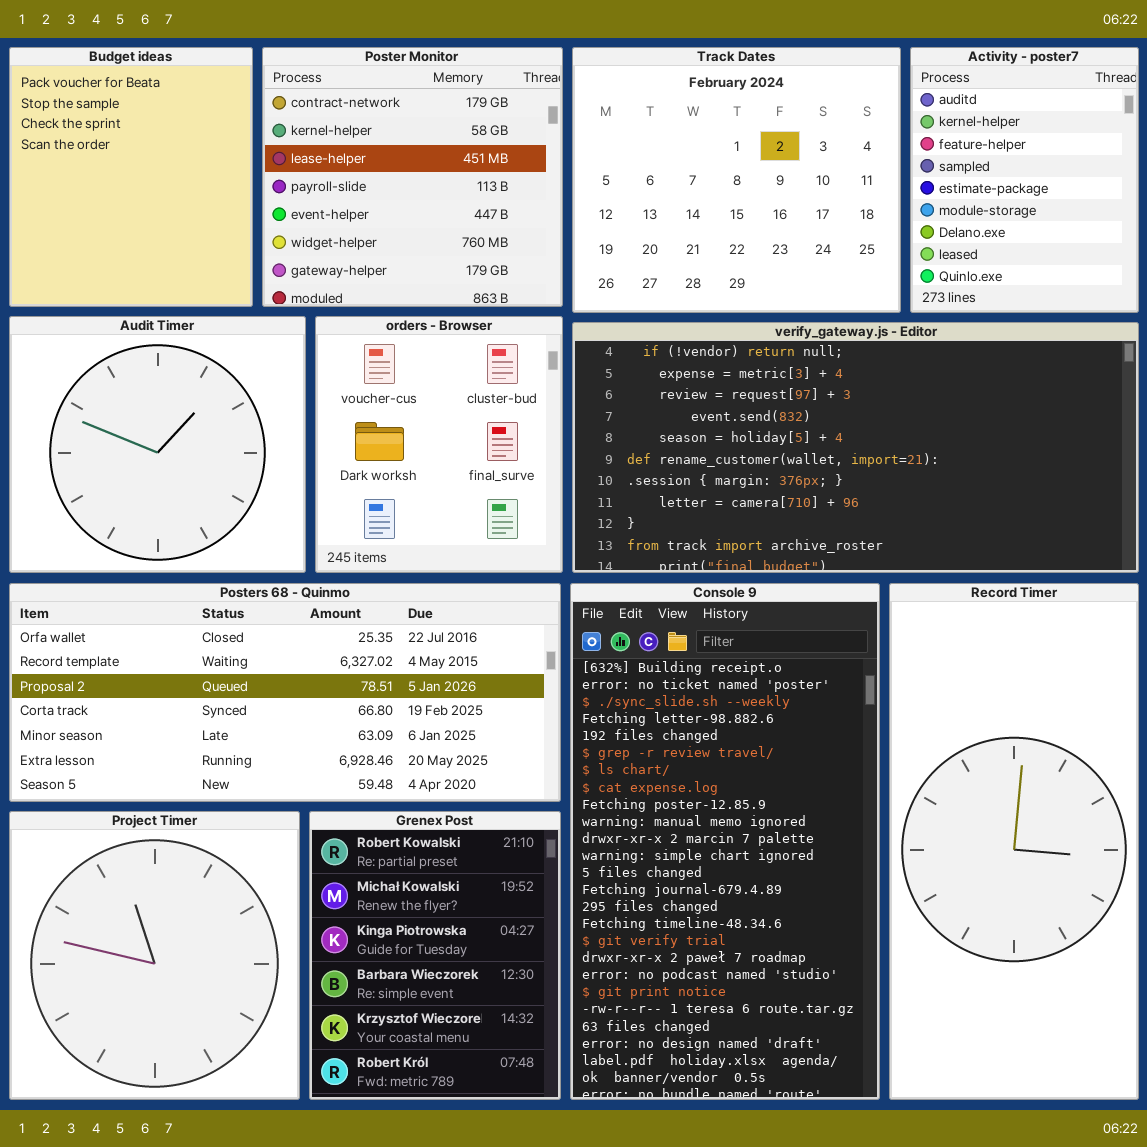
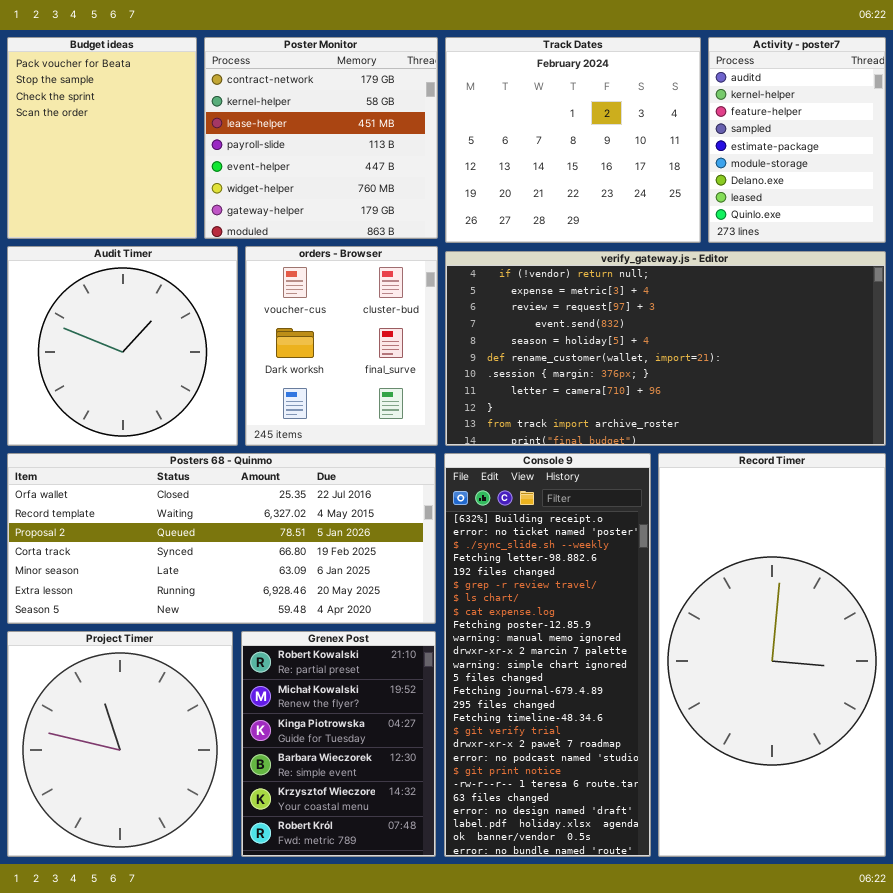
Console 9: [570,583,880,1100] -> [444,453,651,857], resized
Record Timer: [889,583,1139,1100] -> [658,453,886,857], resized

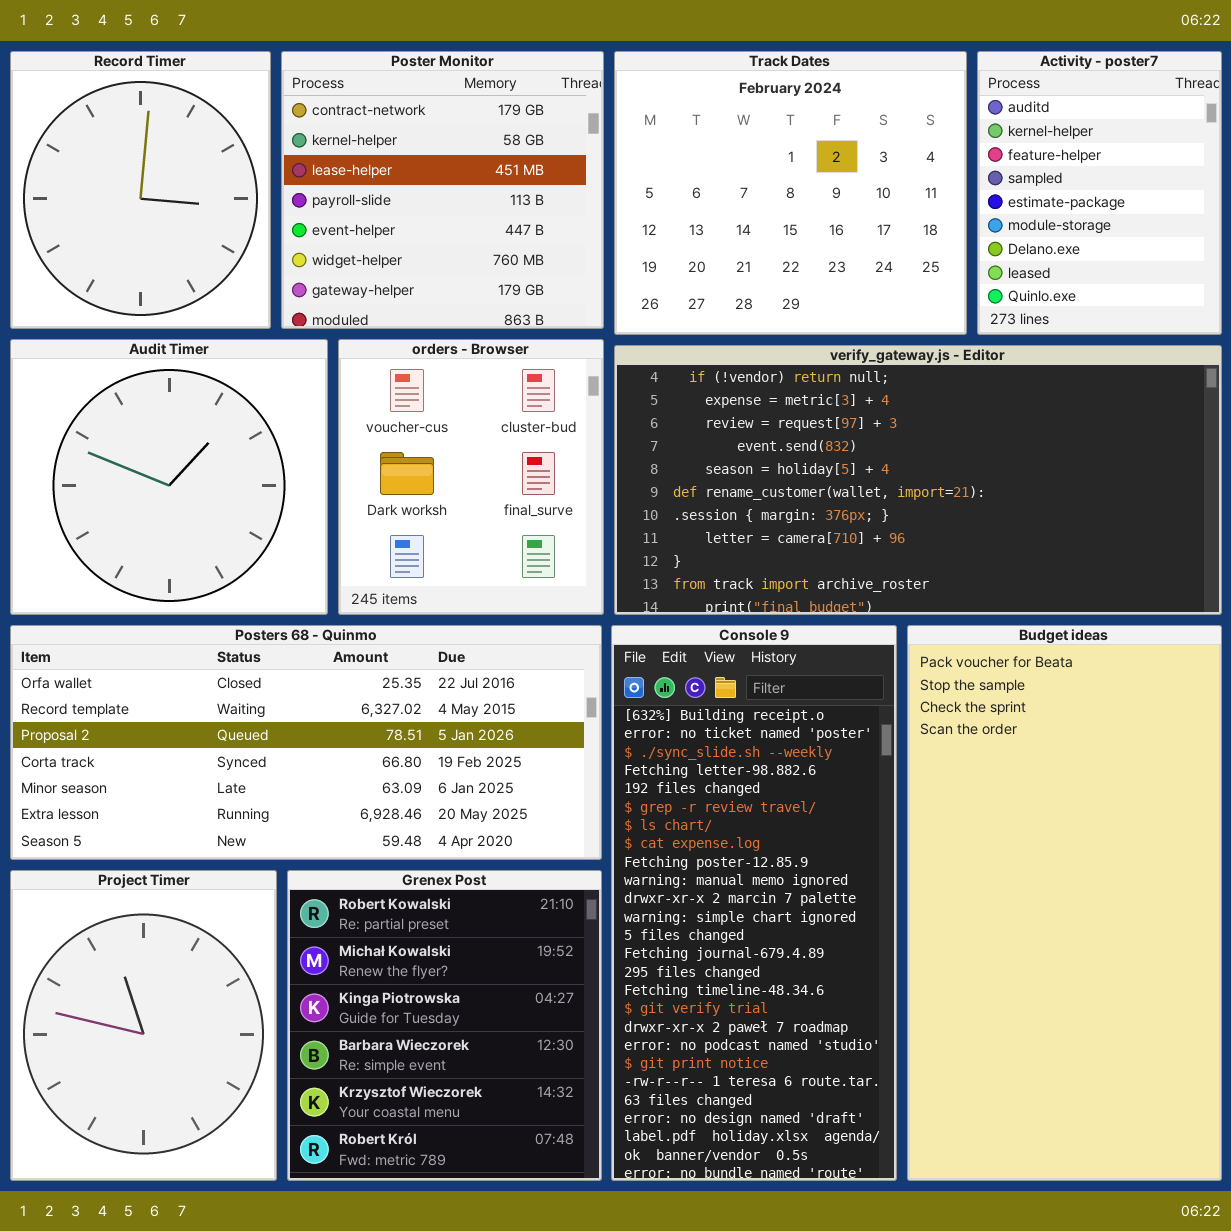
Budget ideas: [7,37,197,239] -> [907,625,1222,1181], moved, resized
Record Timer: [658,453,886,857] -> [10,51,271,329], moved, resized
Project Timer: [7,631,233,857] -> [10,870,277,1181], resized
Grenex Post: [241,631,436,857] -> [287,870,602,1181], resized

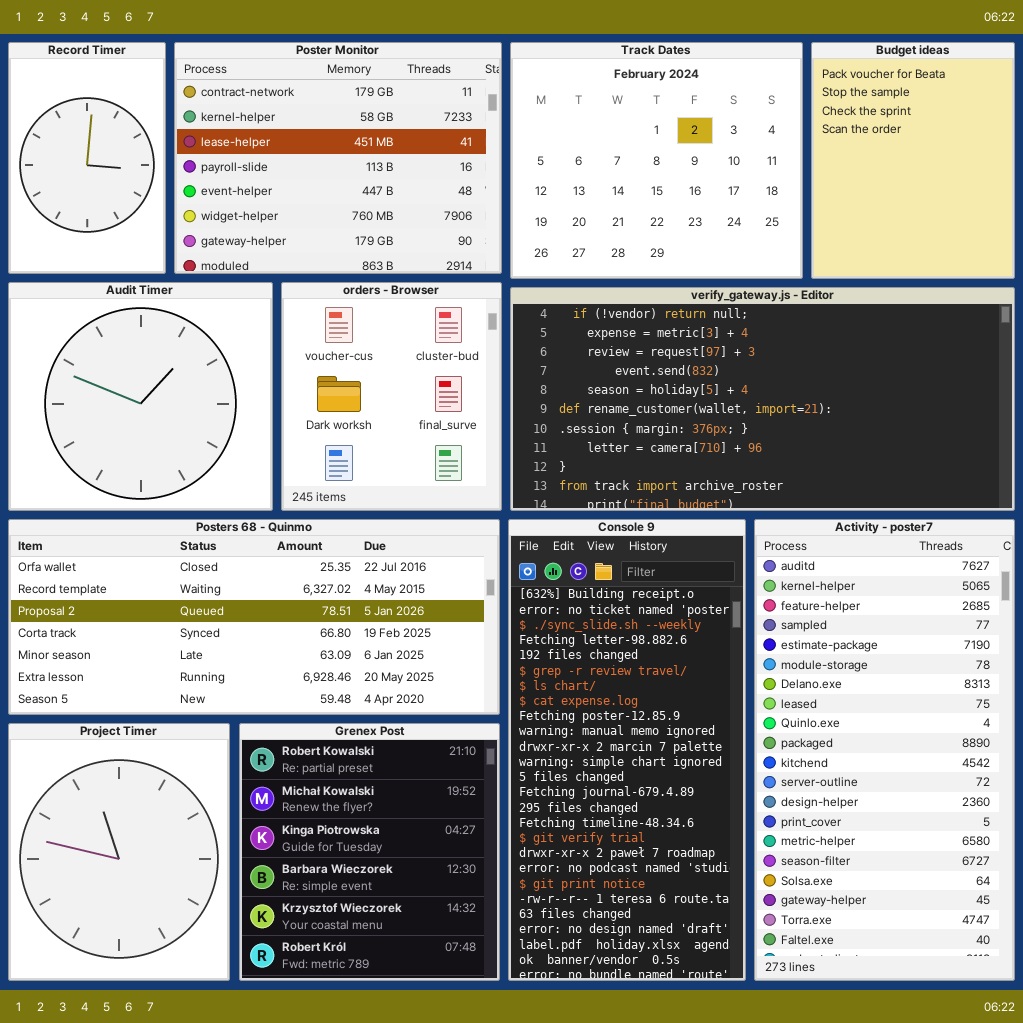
Record Timer: [10,51,271,329] -> [8,42,166,274], resized
Poster Monitor: [281,51,604,329] -> [174,42,502,274], resized
Activity - poster7: [977,51,1222,335] -> [754,519,1015,981], moved, resized
Budget ideas: [907,625,1222,1181] -> [811,42,1015,279], moved, resized

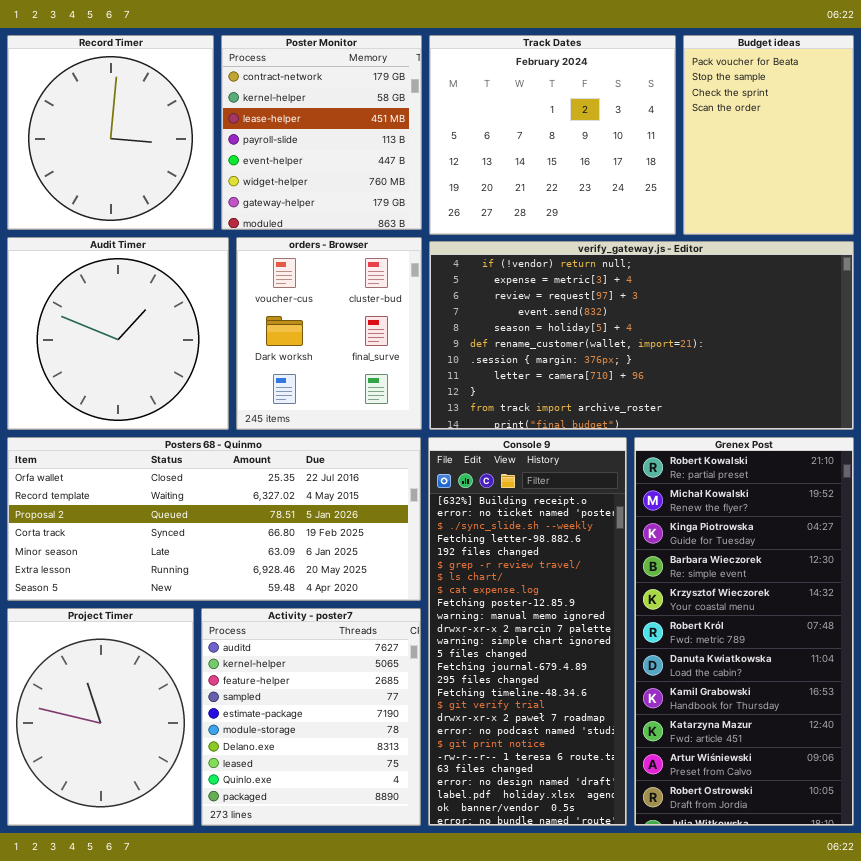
Record Timer: [8,42,166,274] -> [7,35,214,230], resized
Poster Monitor: [174,42,502,274] -> [221,35,422,230], resized
Activity - poster7: [754,519,1015,981] -> [201,608,421,826], moved, resized
Grenex Post: [239,723,500,981] -> [634,437,854,826], moved, resized

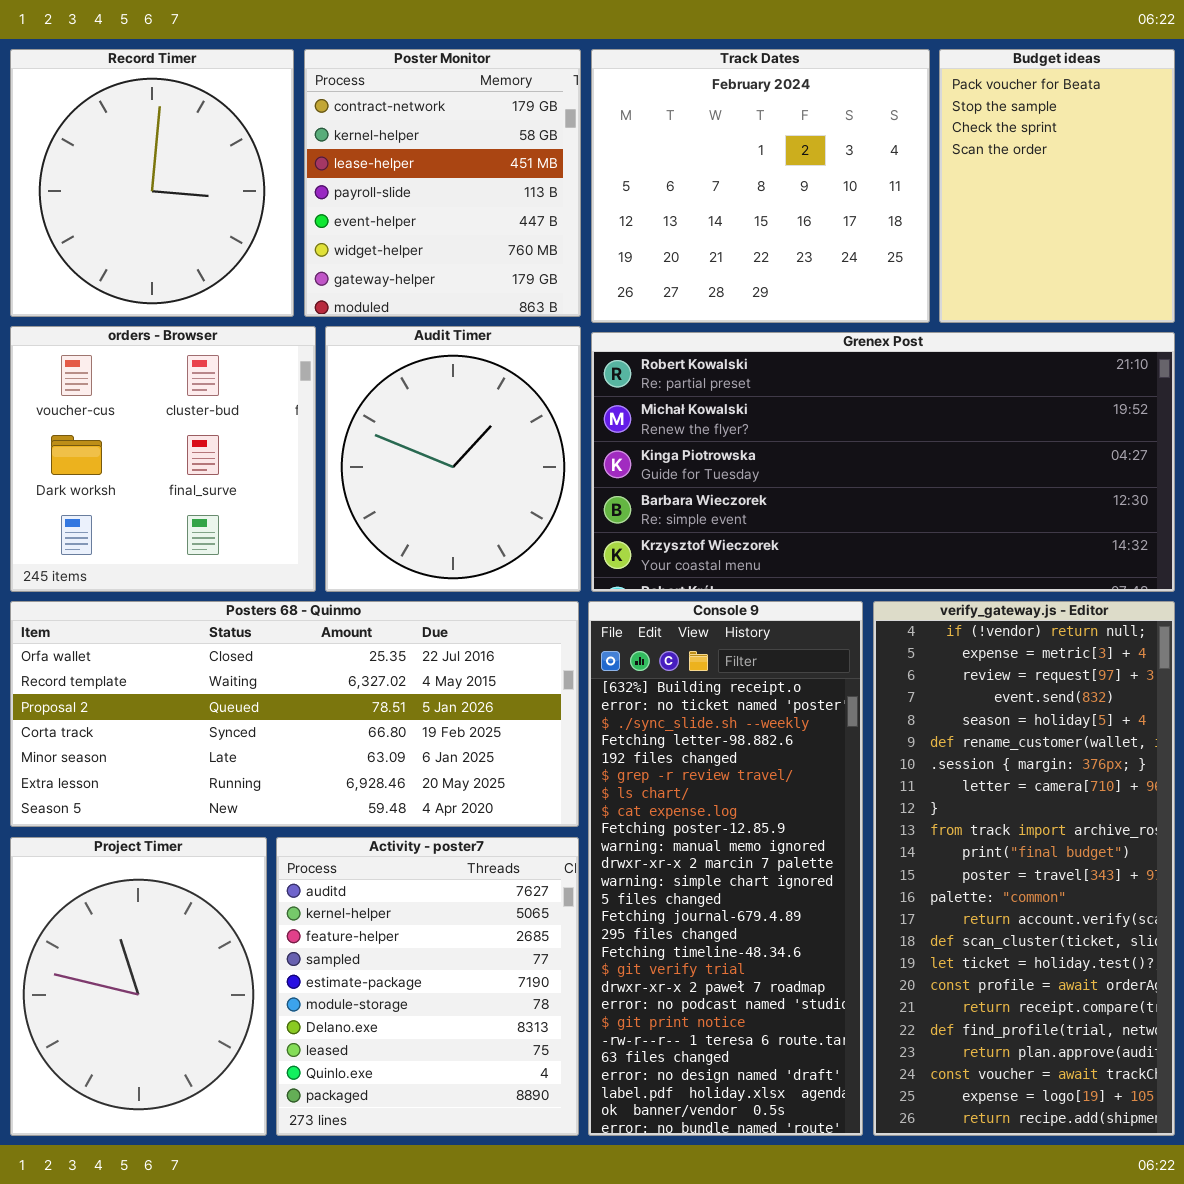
Audit Timer: [7,237,229,430] -> [325,326,581,592], moved, resized
orders - Browser: [236,237,422,430] -> [10,326,316,592], moved, resized
verify_gateway.js - Editor: [429,241,854,430] -> [873,601,1175,1136], moved, resized
Grenex Post: [634,437,854,826] -> [591,332,1175,592], moved, resized

